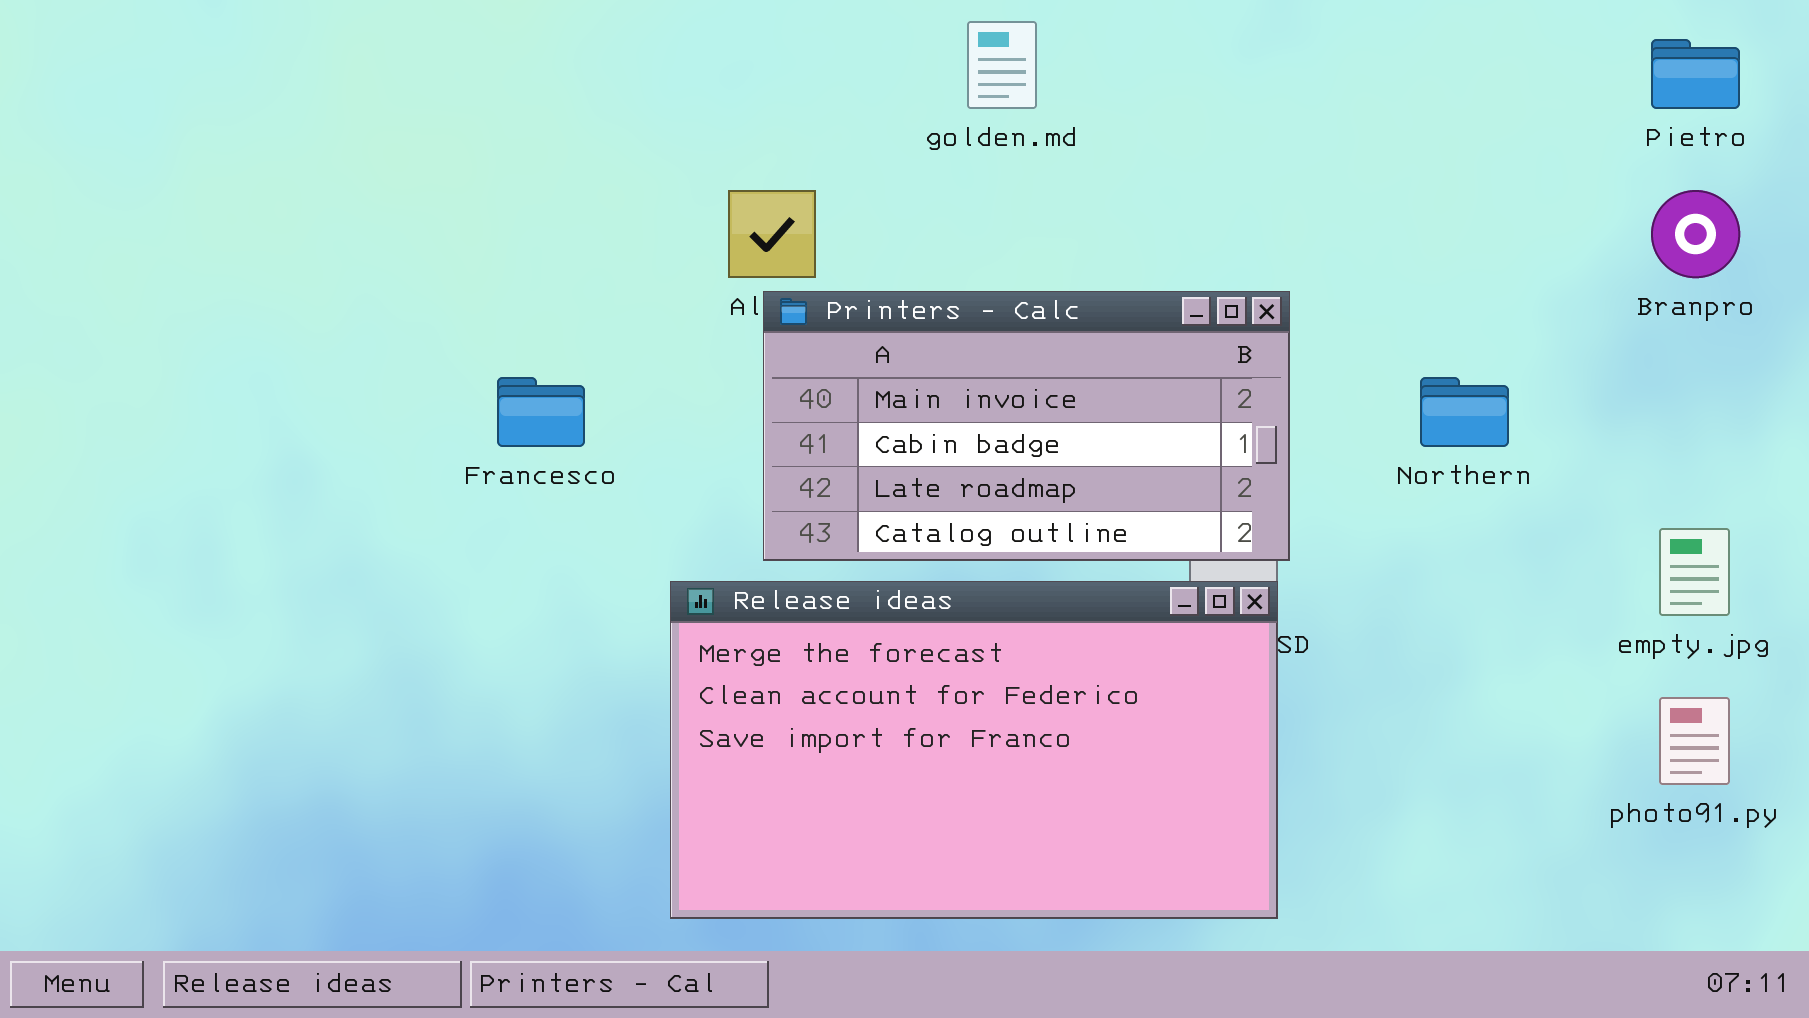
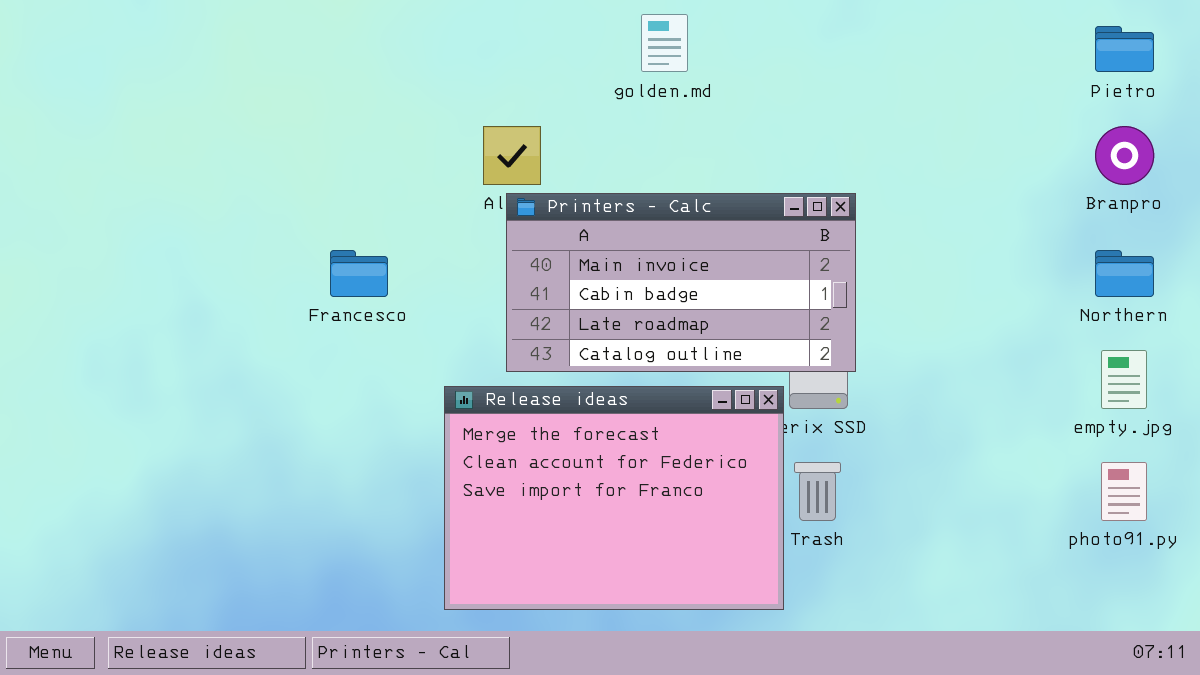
Northern: [1420,377,1509,447] -> [1095,250,1154,297], moved
Release ideas: [670,581,1278,919] -> [444,386,784,610], resized

